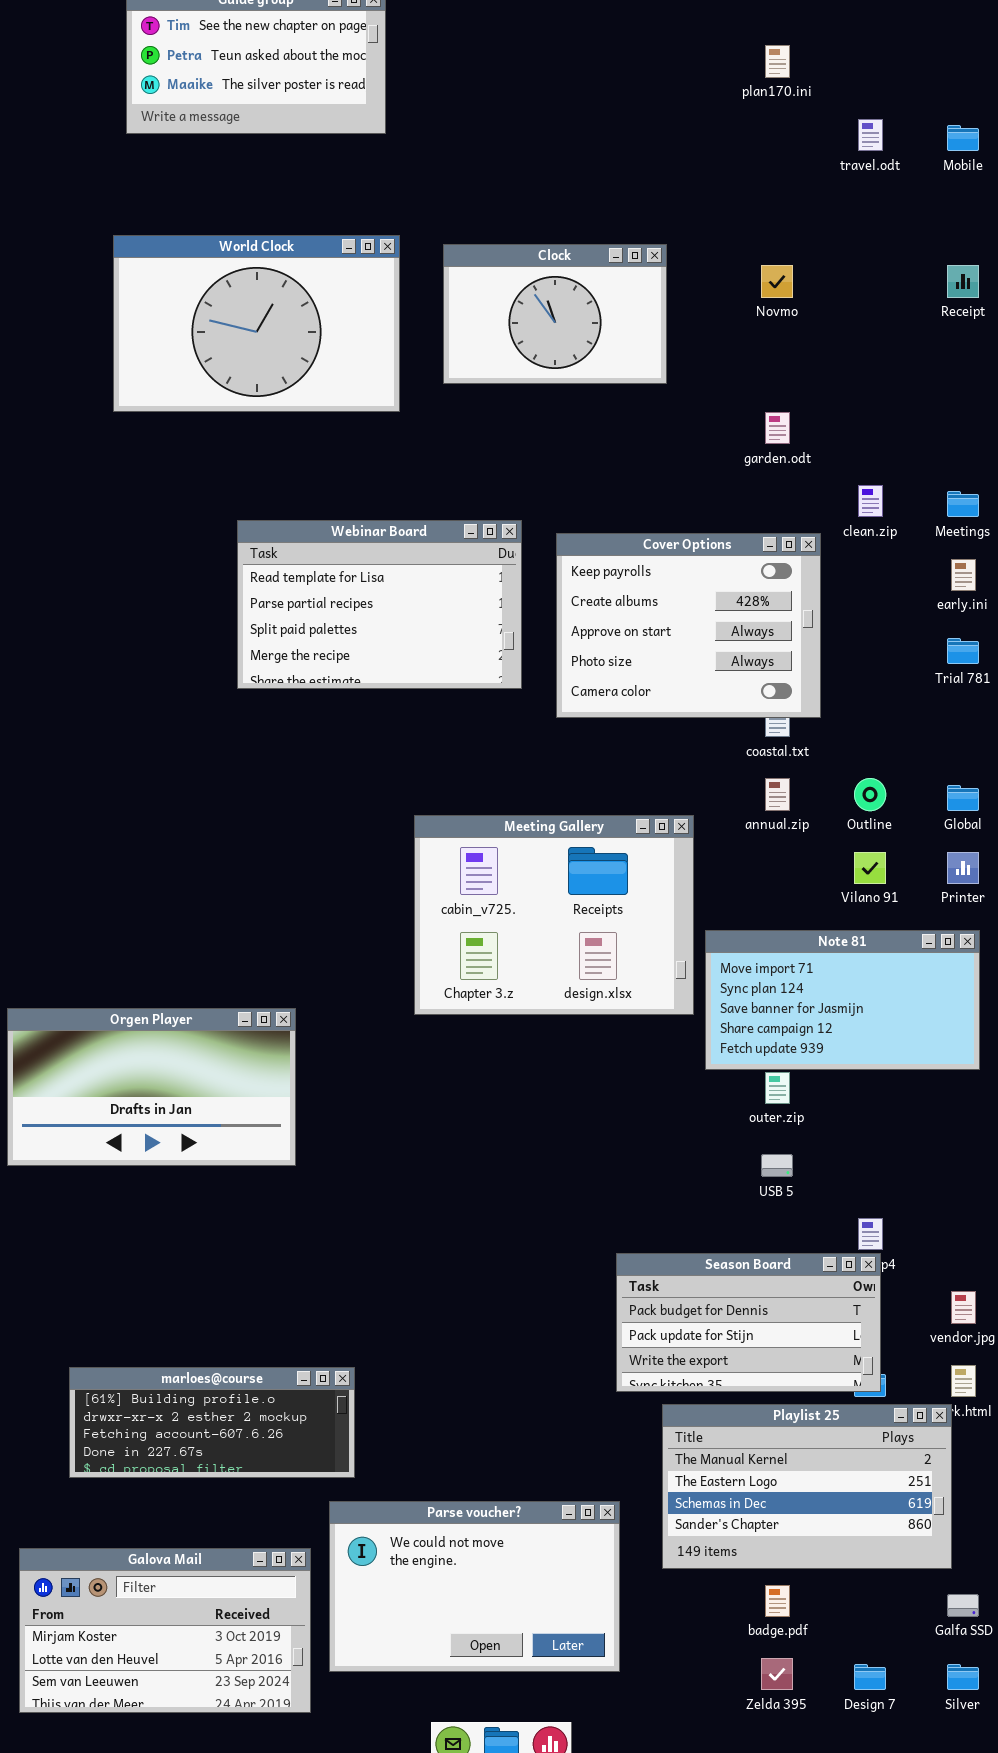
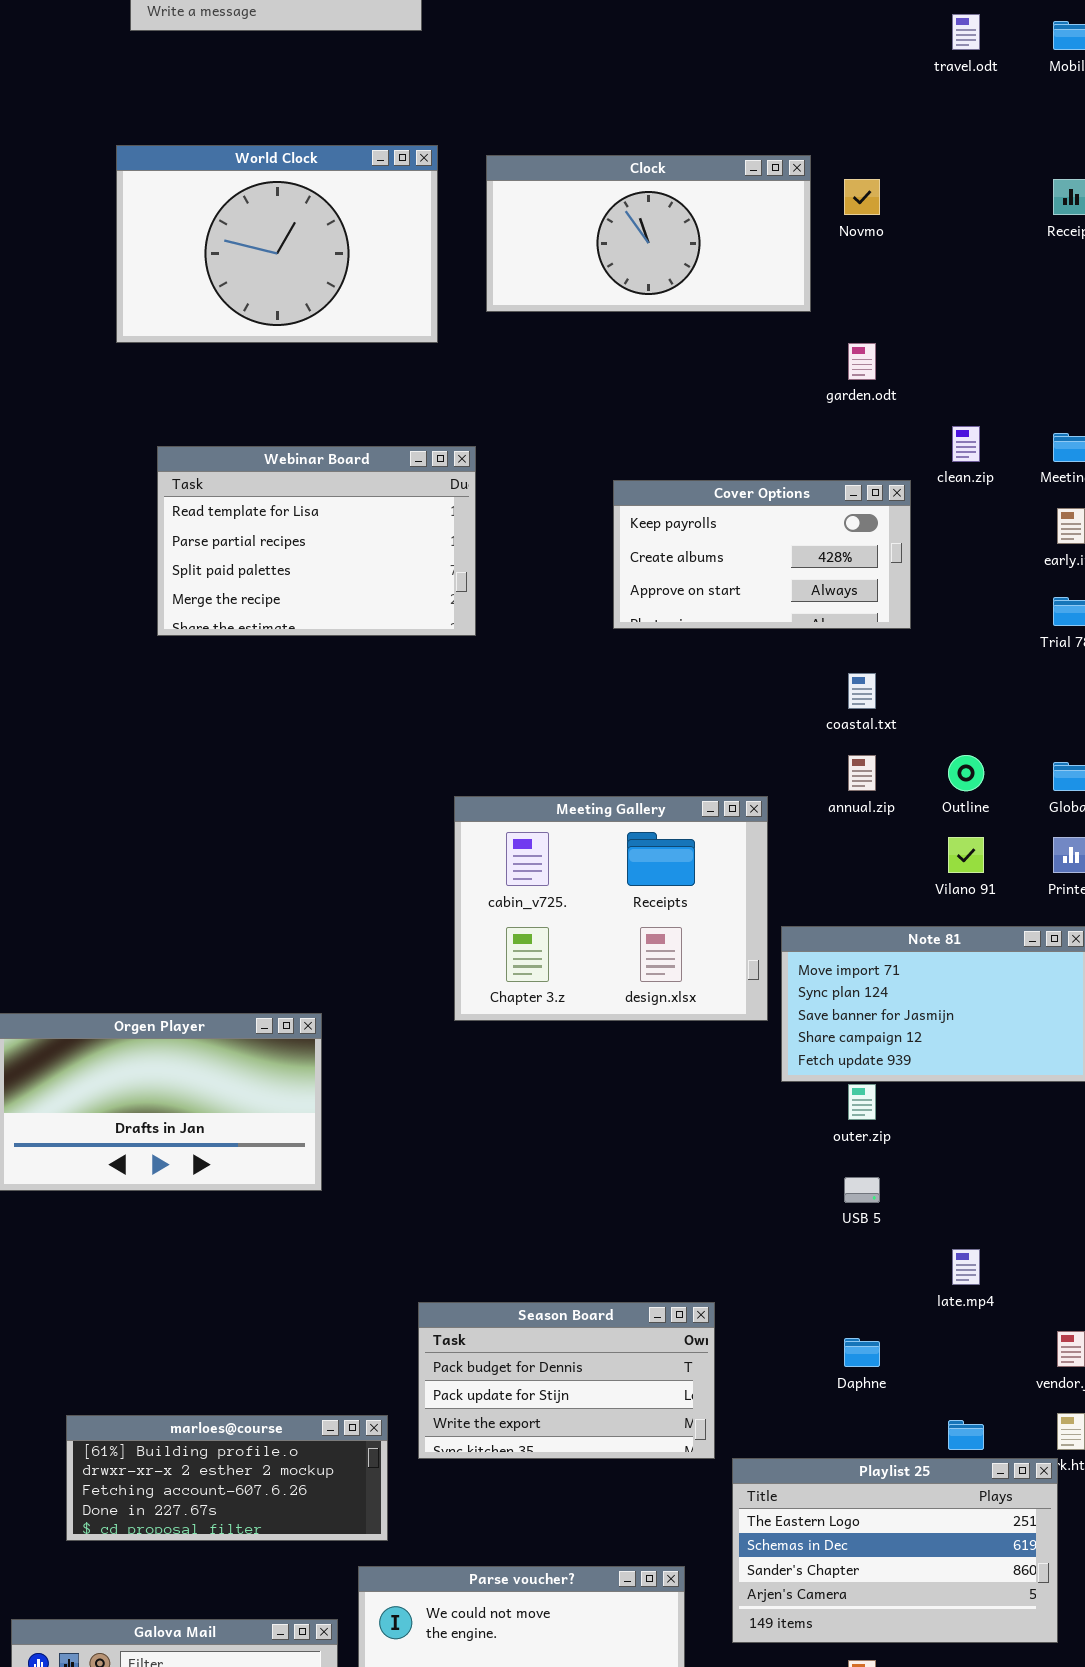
Clock: [443,244,667,384] -> [486,155,811,312], resized
Webinar Board: [237,520,522,689] -> [157,446,476,636], moved
Cover Options: [556,533,821,718] -> [613,480,911,629], resized
Season Board: [616,1253,881,1392] -> [418,1302,715,1459], moved
Playlist 25: [662,1404,952,1569] -> [732,1458,1058,1643], scrolled down 1 row

